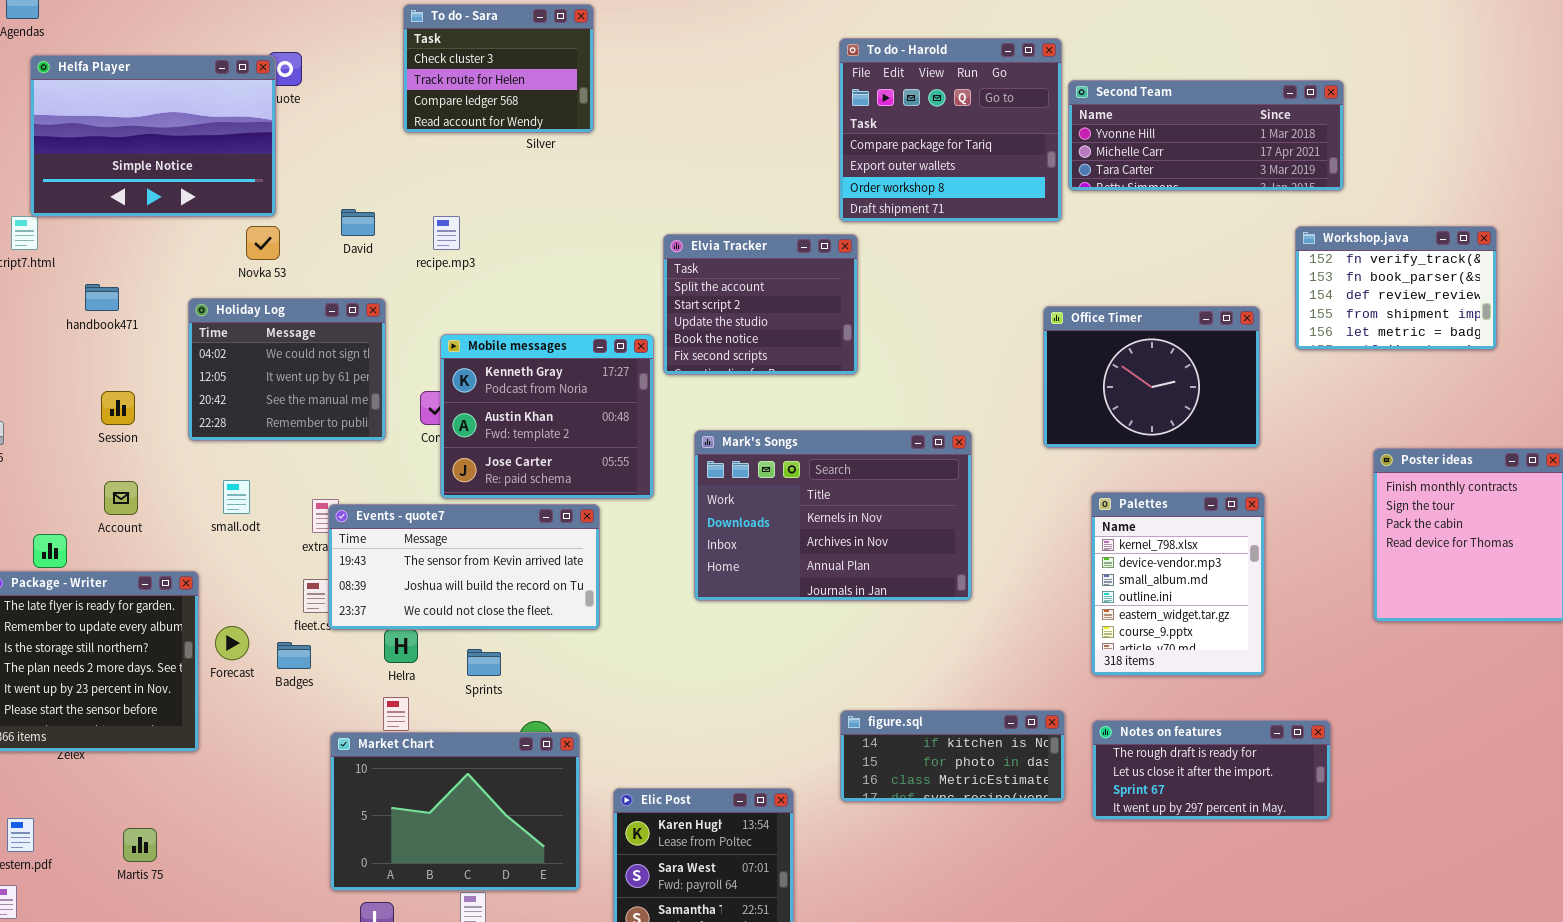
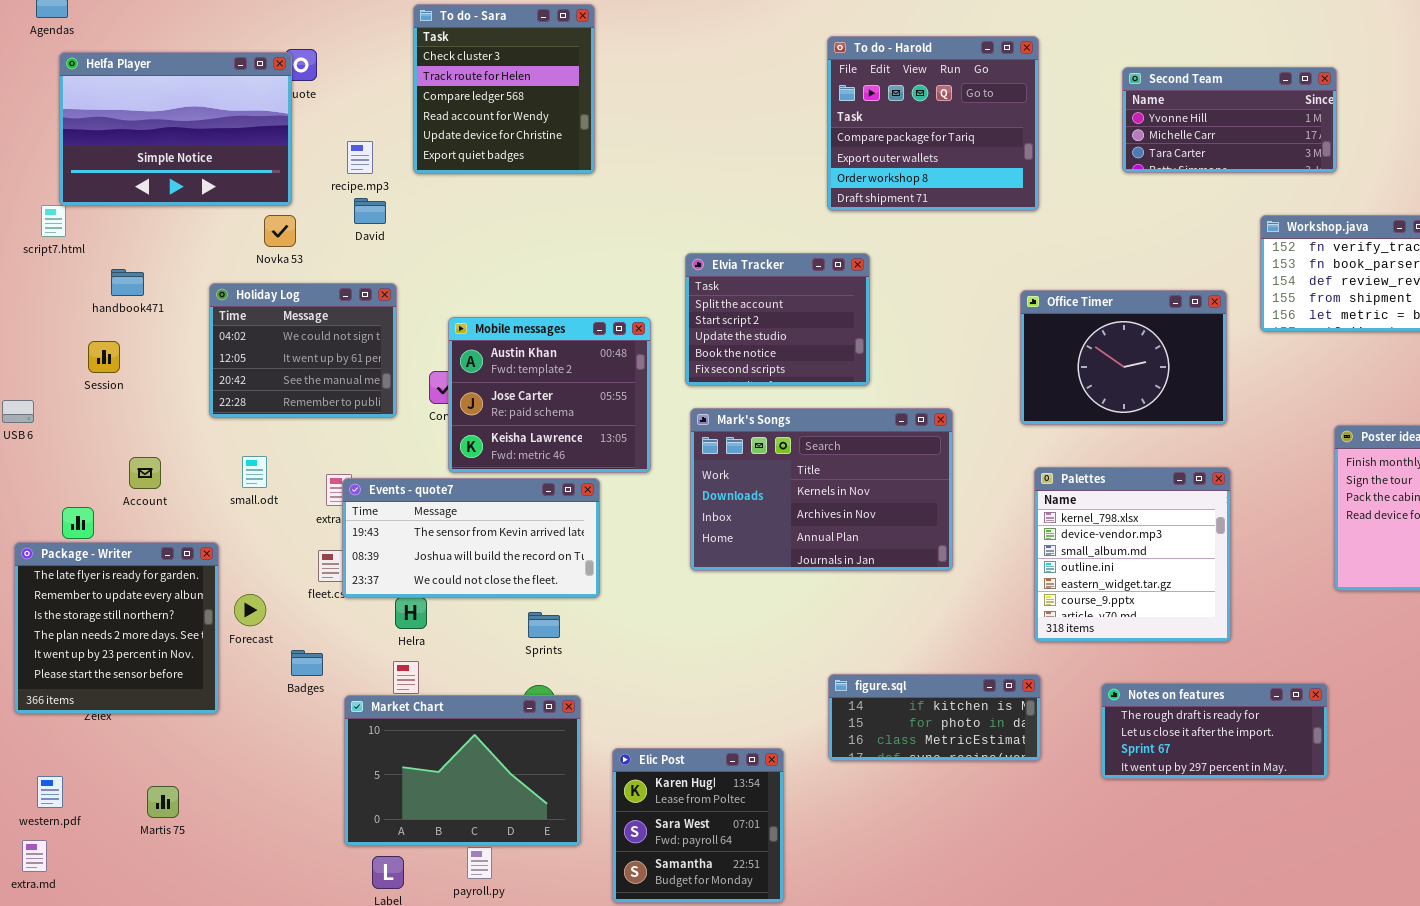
To do - Sara: [403,4,594,133] -> [413,4,595,174], resized
Second Team: [1068,80,1344,191] -> [1122,67,1337,173], moved, resized
recipe.mp3: [433,216,460,250] -> [347,141,373,174], moved
Elvia Tracker: [663,234,858,375] -> [685,253,870,386], moved
Mobile messages: [440,334,654,499] -> [448,317,651,473], scrolled down 1 row
Session: [101,391,135,425] -> [88,341,120,373], moved
Palettes: [1091,492,1265,676] -> [1034,467,1231,642], resized
Badges: [277,642,311,669] -> [291,650,323,676], moved
Sprints: [467,649,501,676] -> [528,612,560,638], moved
Notes on features: [1092,720,1331,820] -> [1101,683,1328,779], moved

